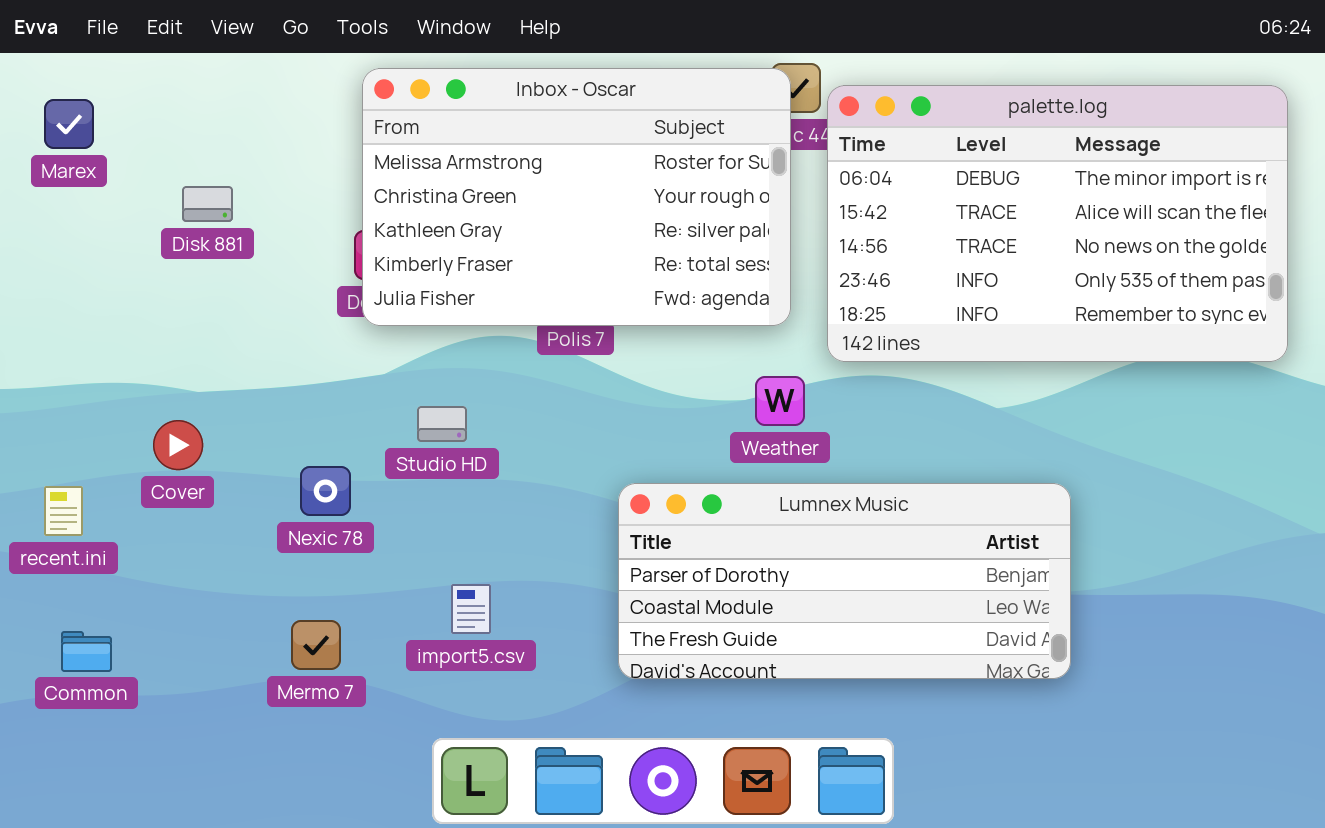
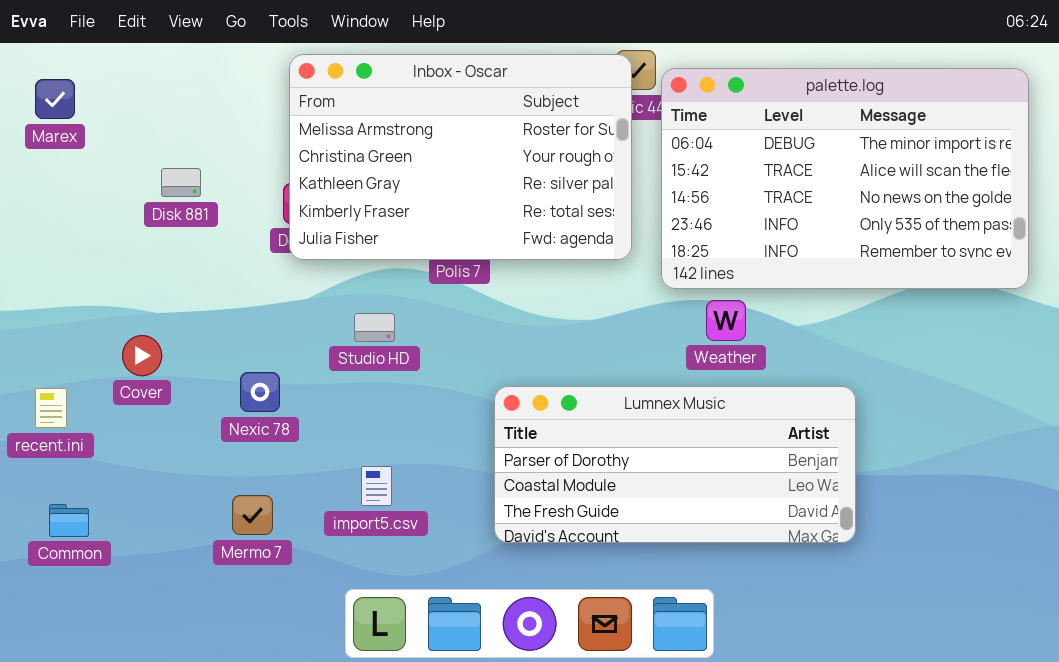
Disk 881: [182,186,233,222] -> [161,168,201,197], moved
Weather: [755,376,805,426] -> [706,300,746,341], moved
Studio HD: [417,406,467,442] -> [354,313,395,342], moved

